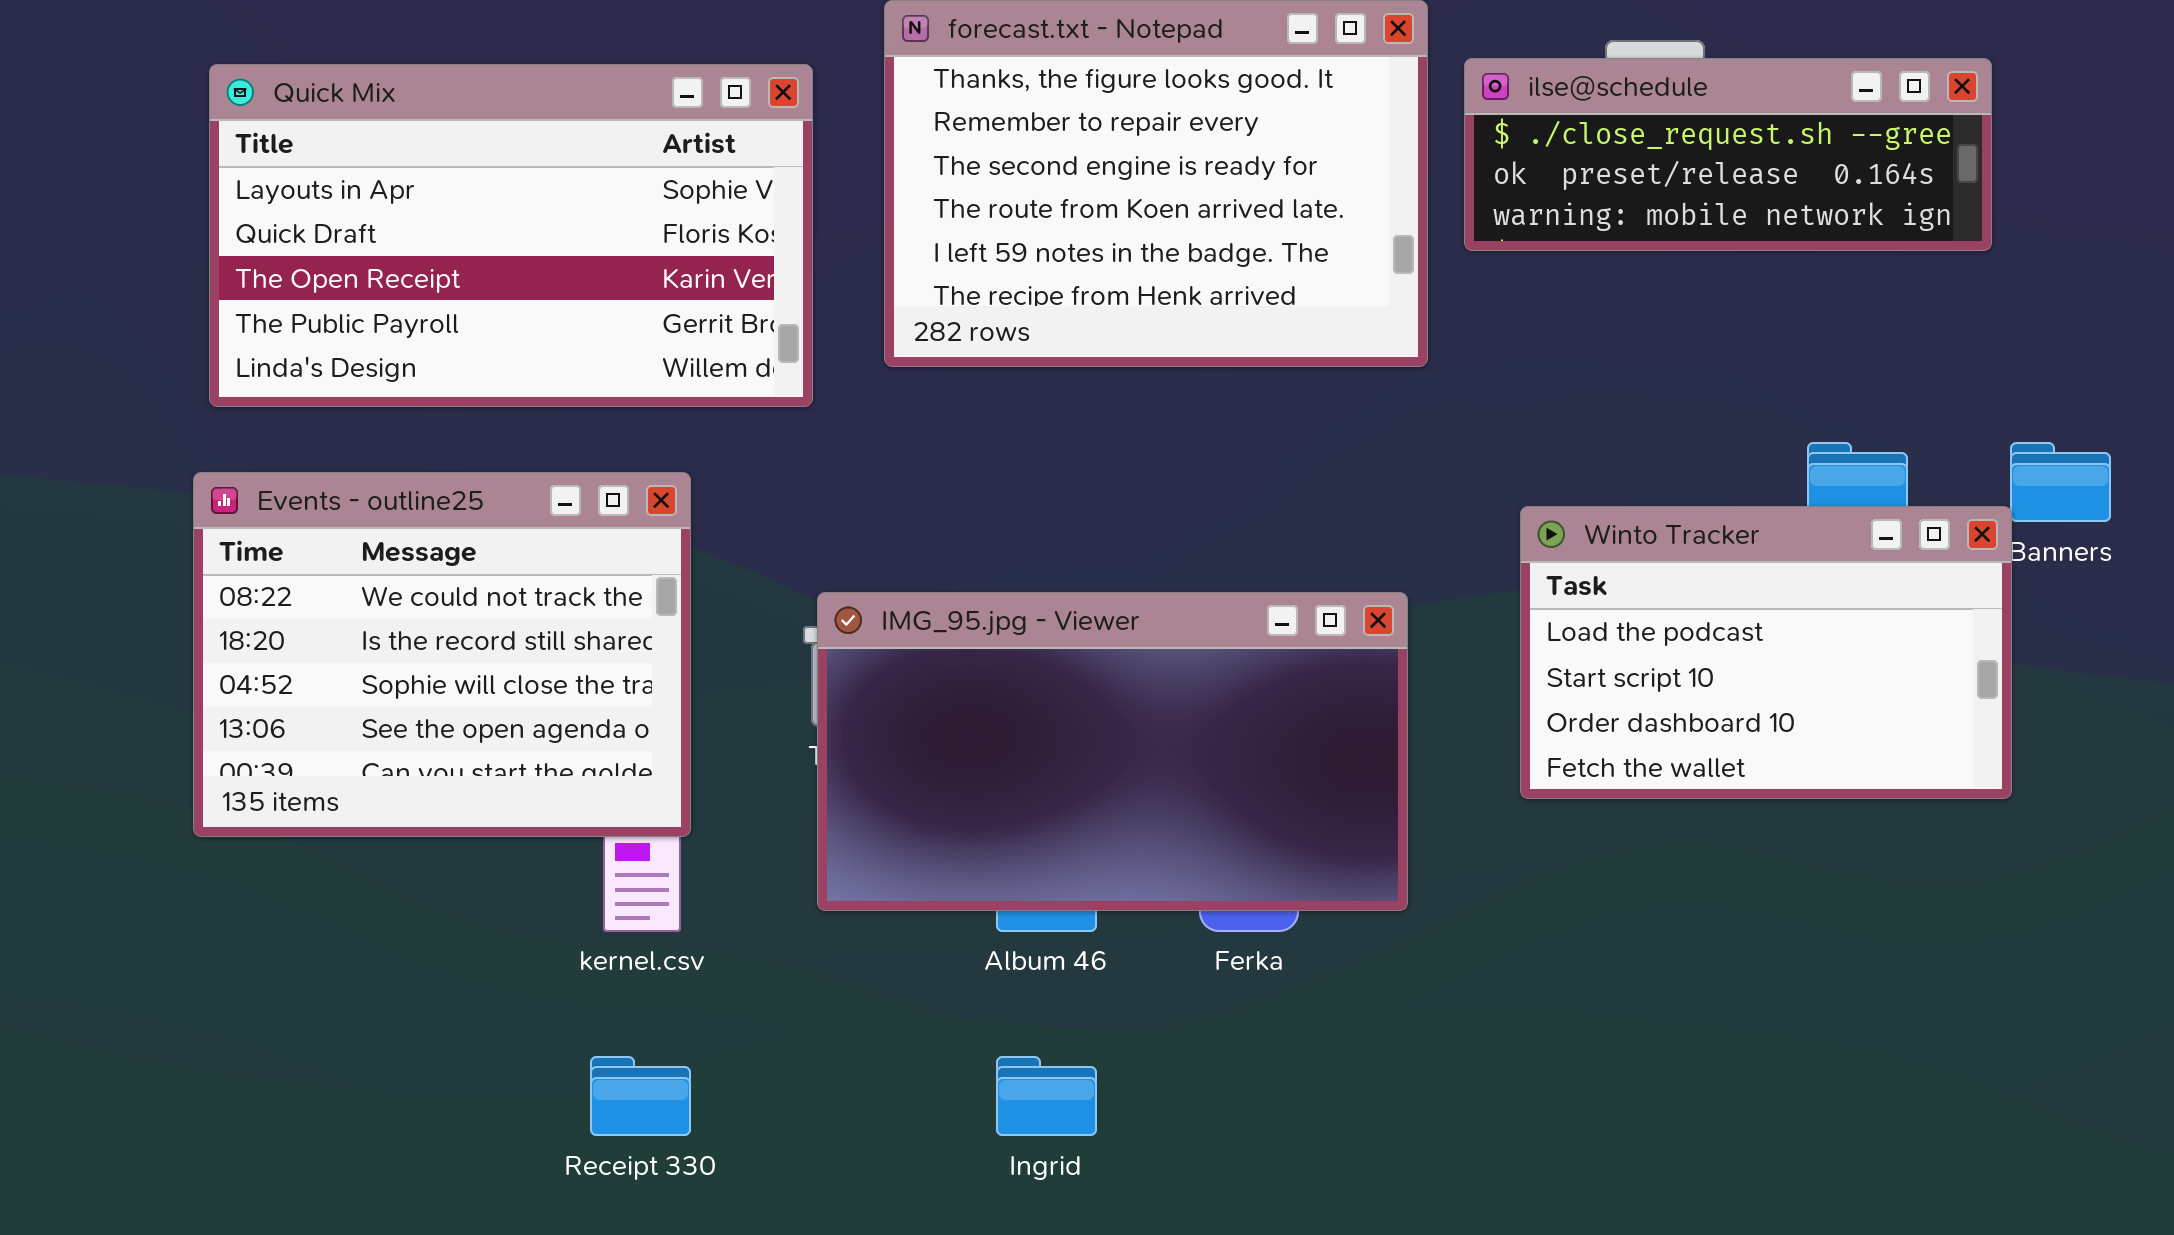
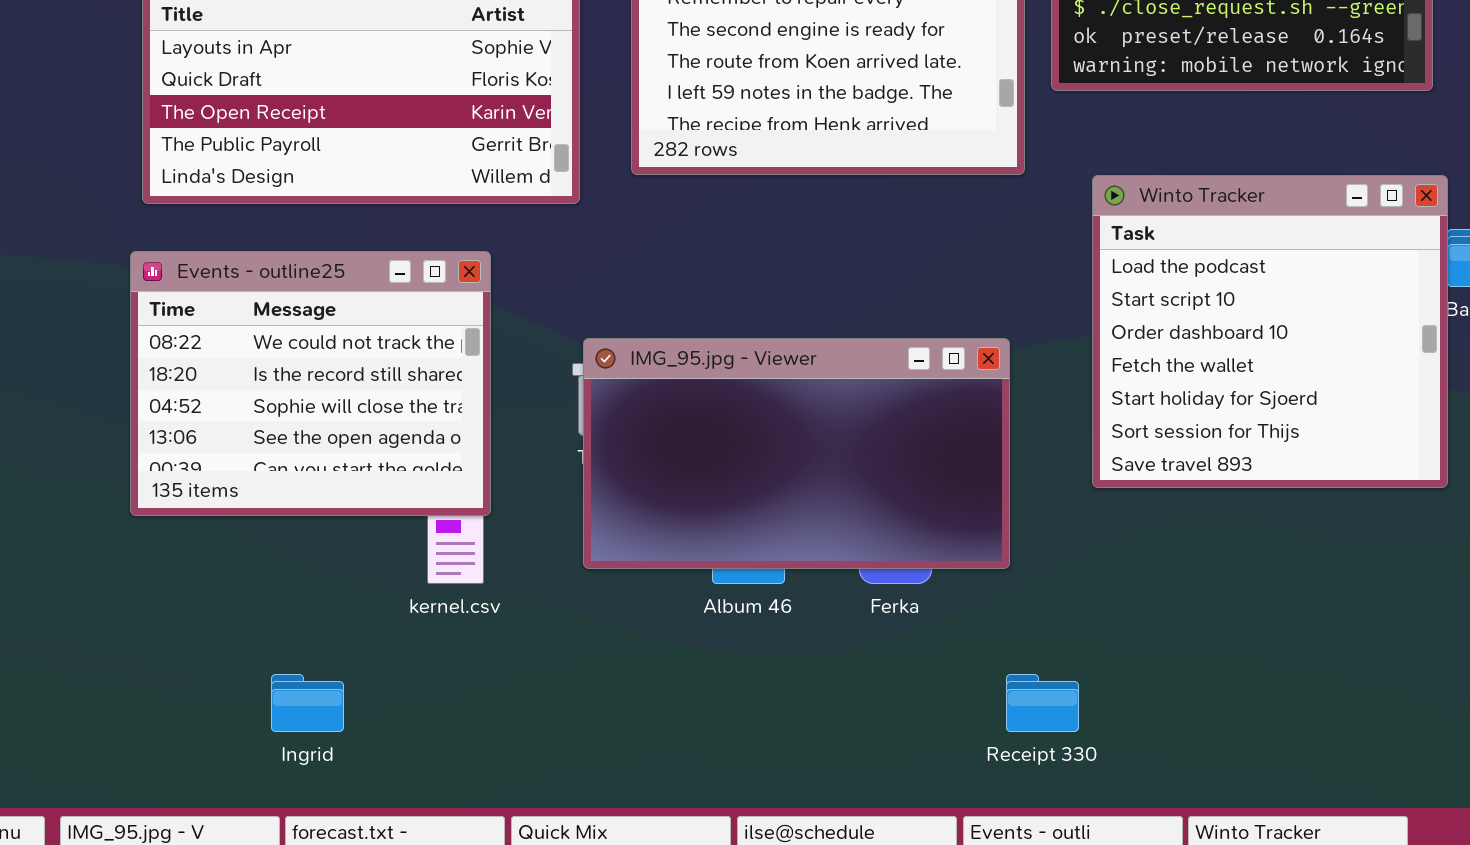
Winto Tracker: [1520,506,2012,799] -> [1092,175,1448,488], resized
Receipt 330: [590,1056,691,1136] -> [1006,674,1079,732], moved
Ingrid: [996,1056,1097,1136] -> [271,674,344,732], moved

